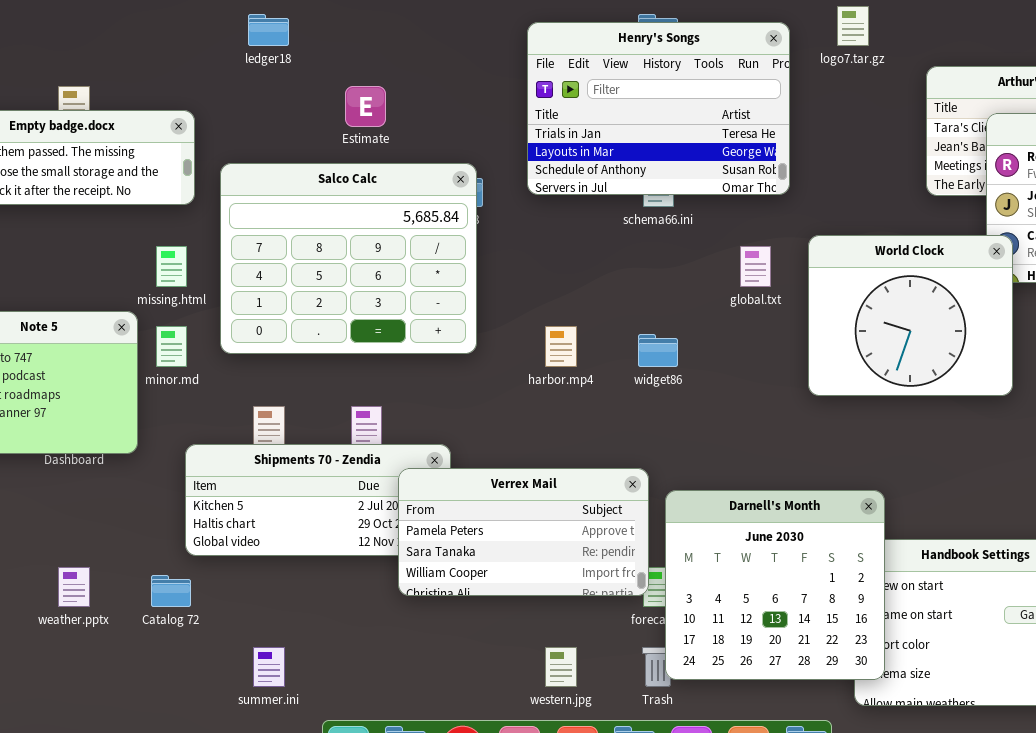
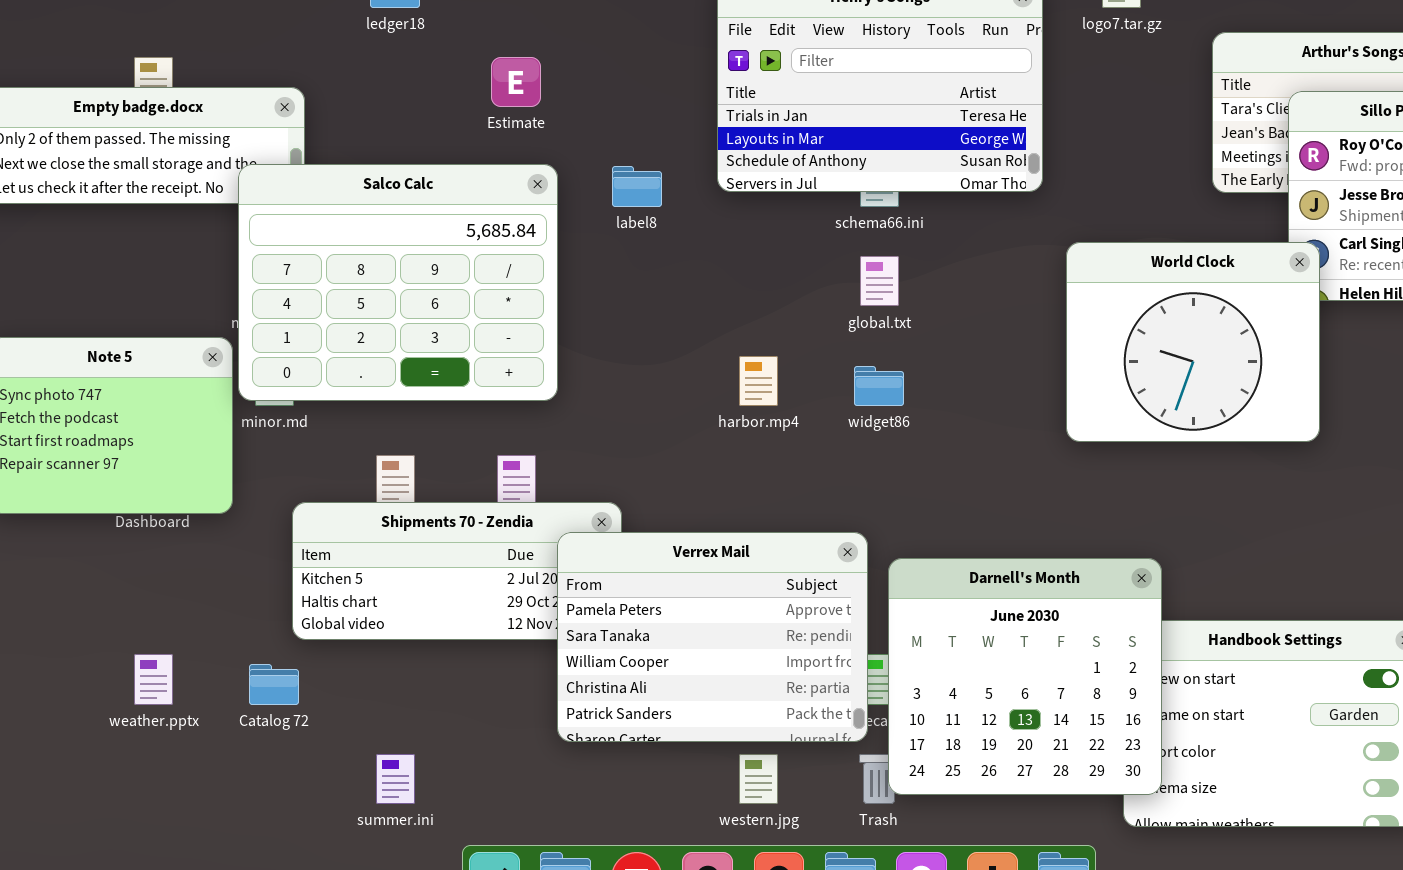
Salco Calc: [220,163,477,354] -> [238,164,558,401], moved
global.txt: [740,246,771,287] -> [860,256,899,306], moved
Verrex Mail: [398,468,649,596] -> [557,532,868,742], resized

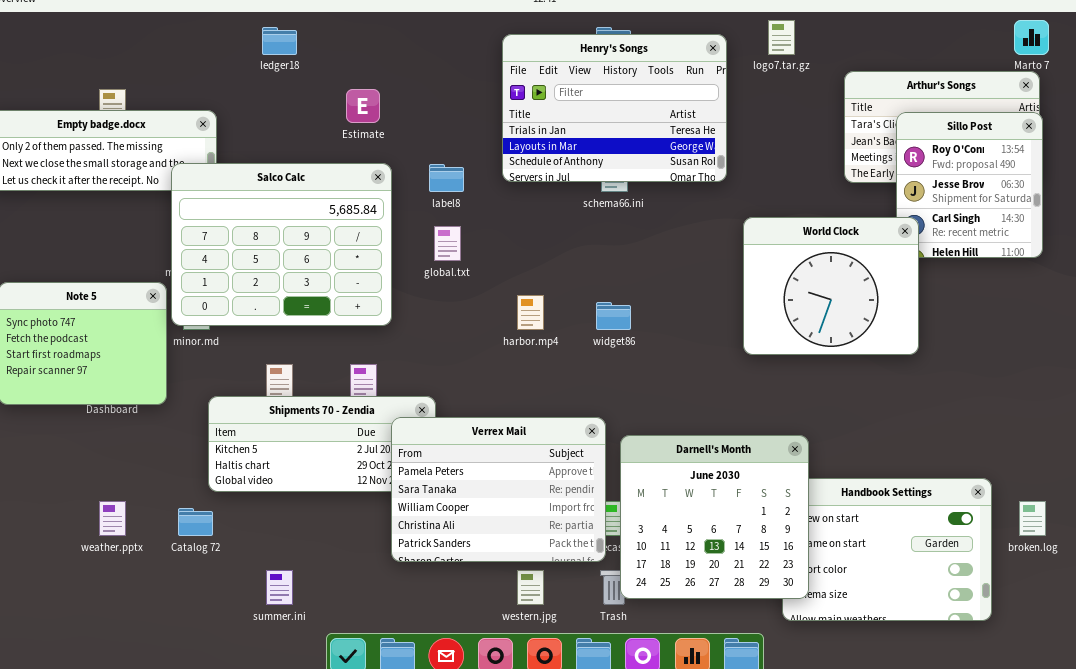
global.txt: [860,256,899,306] -> [434,226,461,261], moved

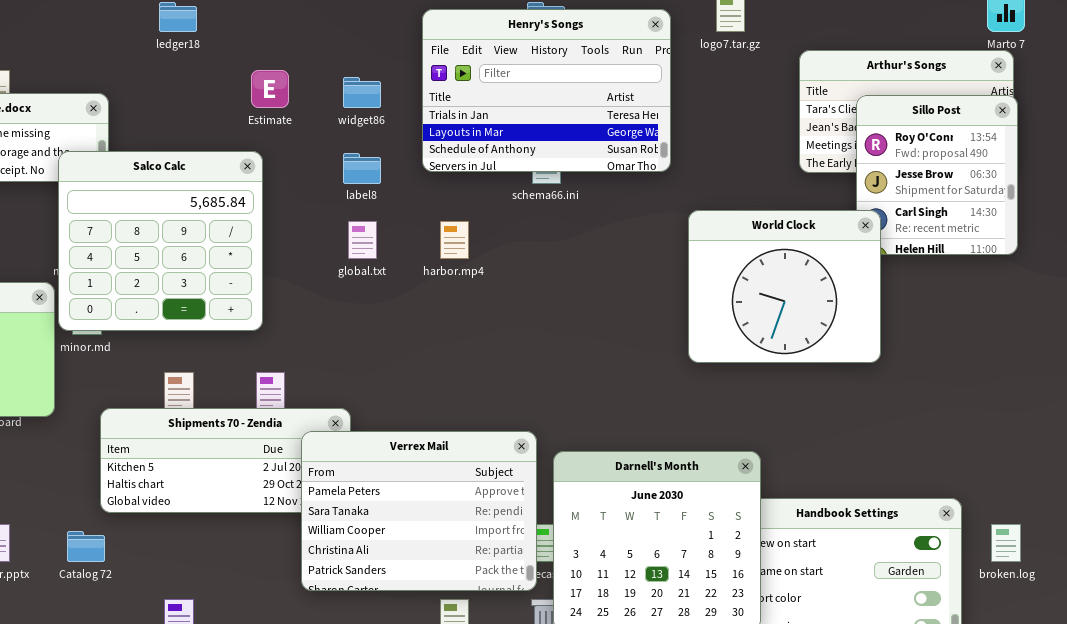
Salco Calc: [171,163,392,326] -> [58,151,263,331], resized
harbor.mp4: [517,295,544,330] -> [440,221,469,259], moved
widget86: [596,302,631,330] -> [343,77,381,108], moved

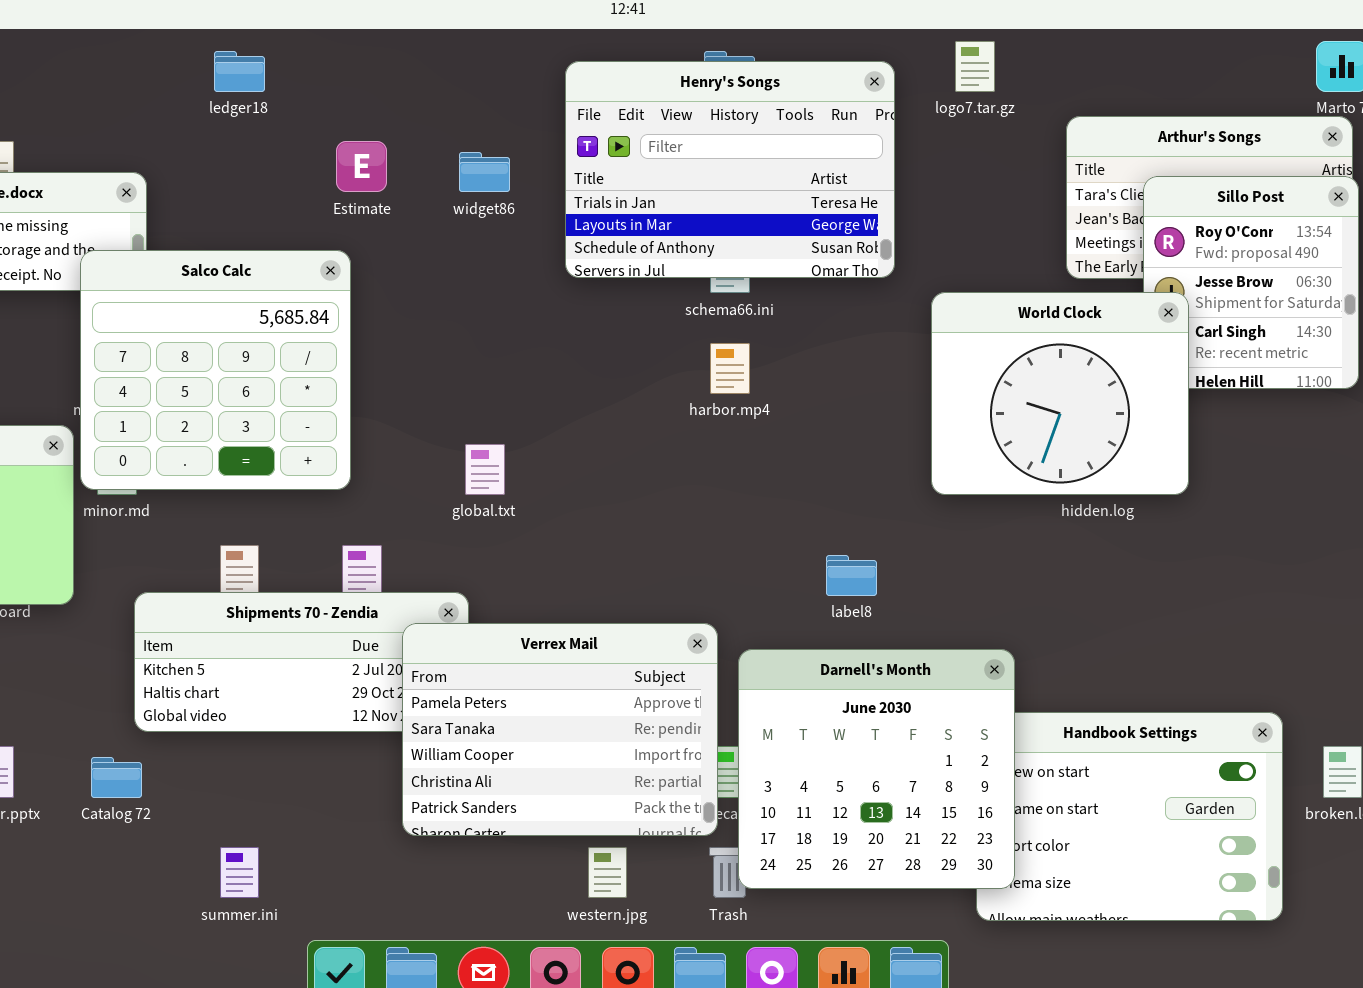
label8: [343,153,381,184] -> [826,555,877,596], moved
World Clock: [688,210,881,363] -> [931,292,1189,495], moved
global.txt: [348,221,377,259] -> [465,444,505,495], moved
harbor.mp4: [440,221,469,259] -> [710,343,750,394], moved

